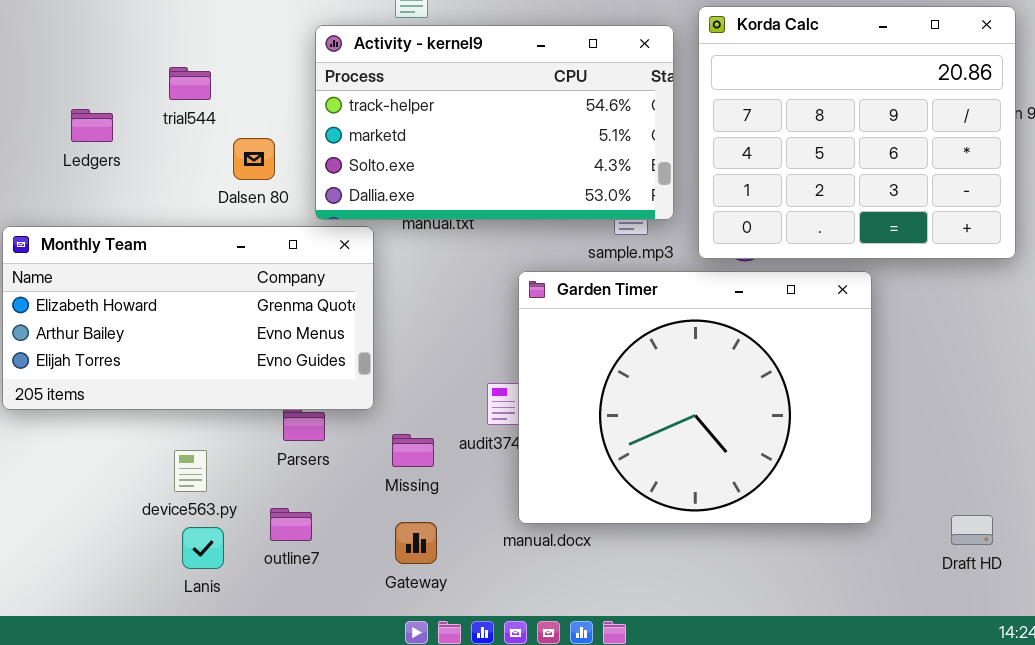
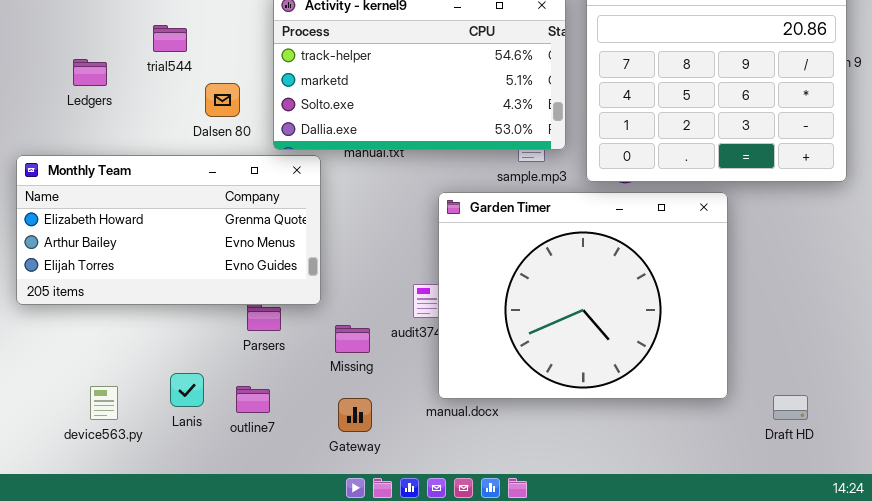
device563.py: [174,450,207,492] -> [90,386,118,420], moved
Draft HD: [951,515,993,545] -> [773,395,808,420], moved
Lanis: [182,527,224,569] -> [170,373,204,407], moved

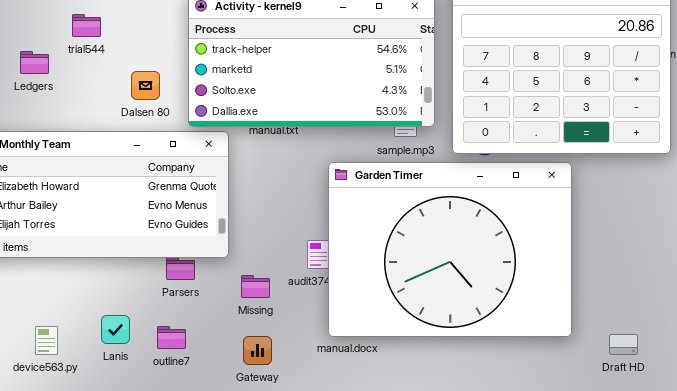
trial544: [153,25,187,52] -> [72,14,101,37], moved

